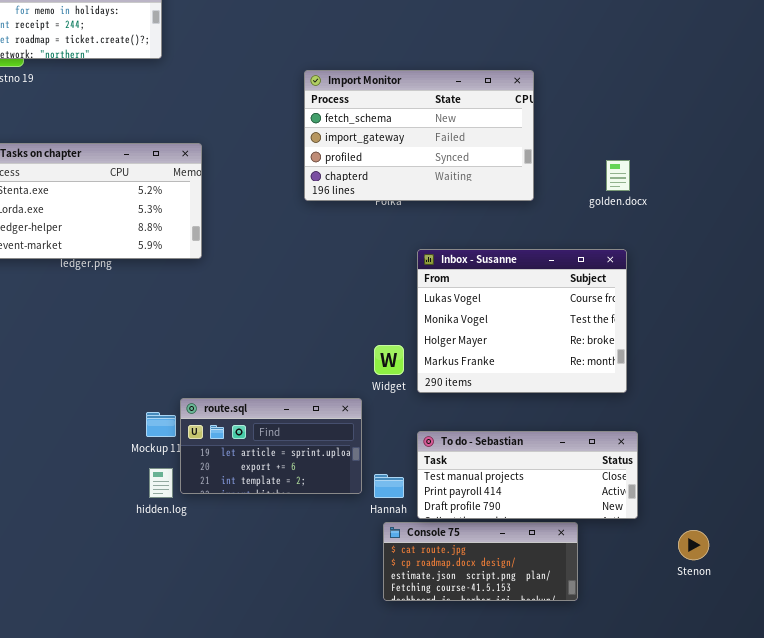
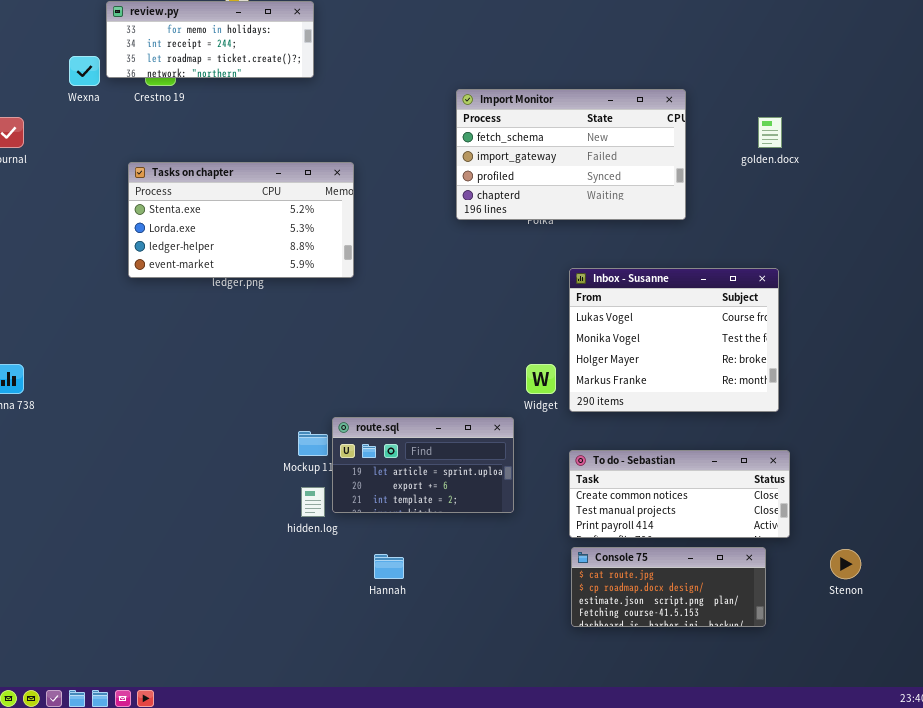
golden.docx: [606,160,630,191] -> [758,117,782,148], moved
To do - Sebastian: [417,431,638,519] -> [569,450,790,538], scrolled up 1 row
Hannah: [374,474,404,498] -> [374,554,404,579], moved
Console 75: [383,522,578,601] -> [571,547,766,627], moved

